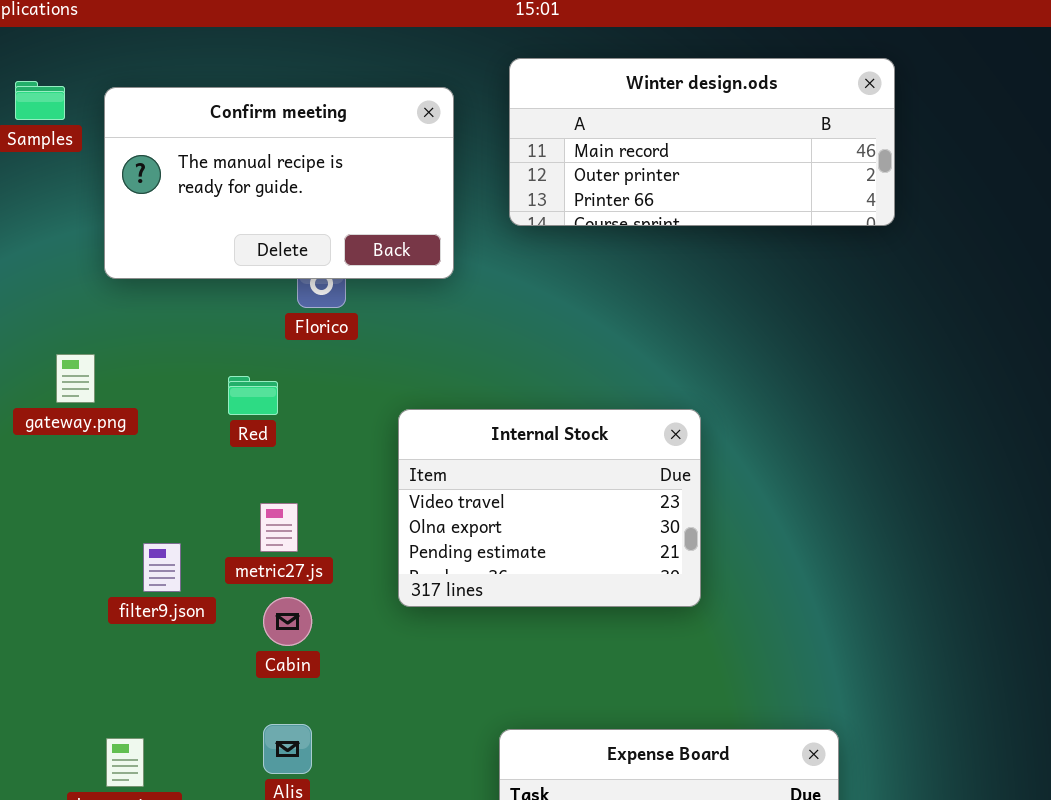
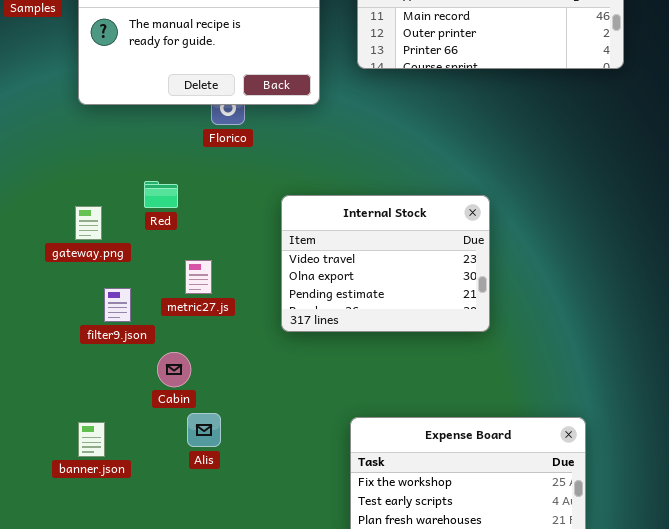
gateway.png: [56,354,95,403] -> [75,206,102,240], moved
Red: [228,376,278,415] -> [144,181,178,208], moved
Cabin: [263,597,312,646] -> [157,352,191,387], moved

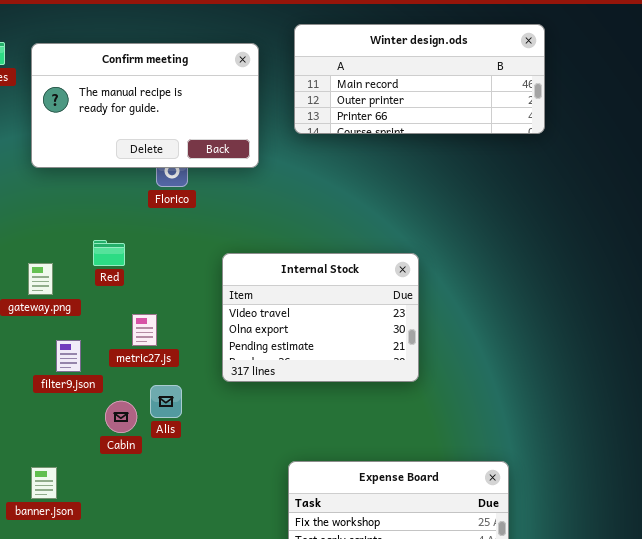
Alis: [187,413,221,447] -> [150,385,182,418], moved

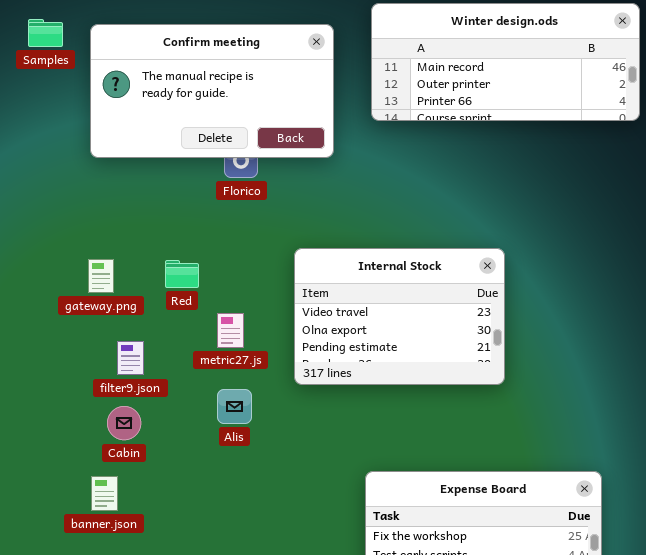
Red: [93,240,125,266] -> [165,260,199,288], moved
metric27.js: [132,314,157,346] -> [217,313,244,348], moved
Cabin: [105,401,137,433] -> [107,406,141,440], moved

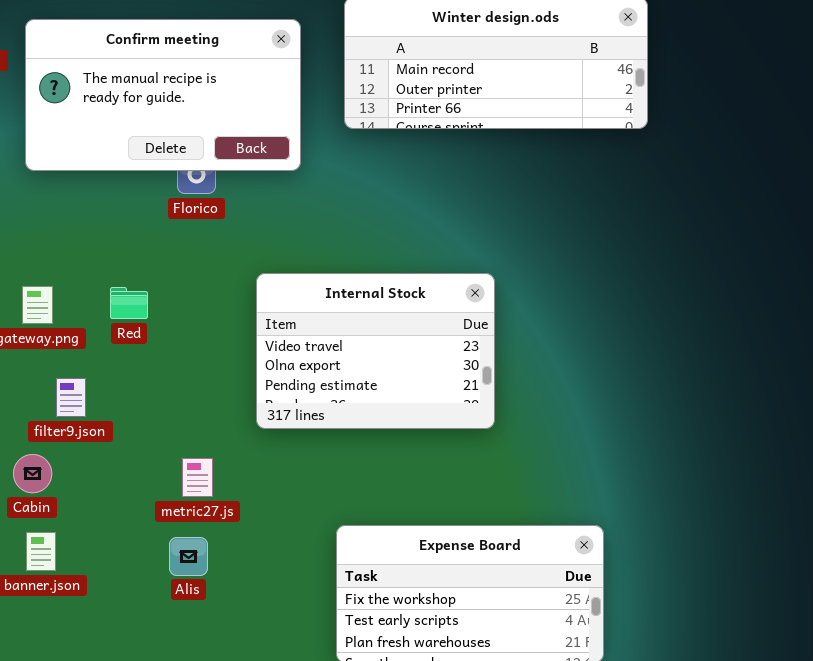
metric27.js: [217,313,244,348] -> [182,458,213,497], moved
Alis: [217,389,252,424] -> [169,537,208,576], moved
Cabin: [107,406,141,440] -> [13,454,52,493], moved

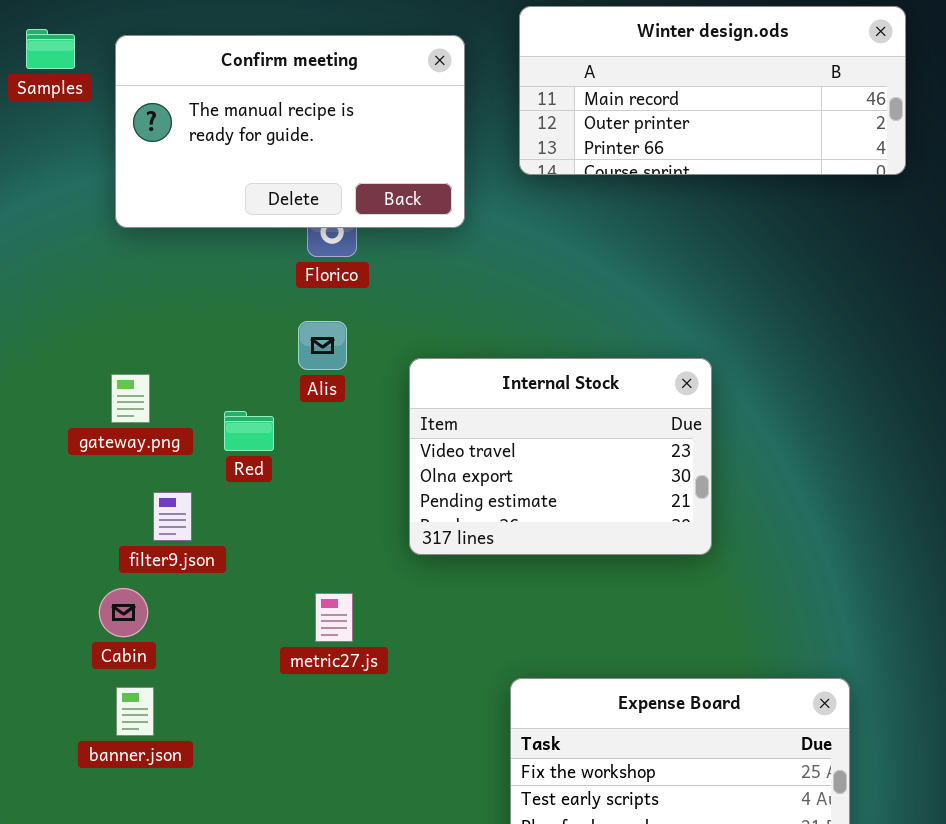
Red: [110,287,148,319] -> [224,411,274,451], moved
Alis: [169,537,208,576] -> [298,321,347,370], moved

